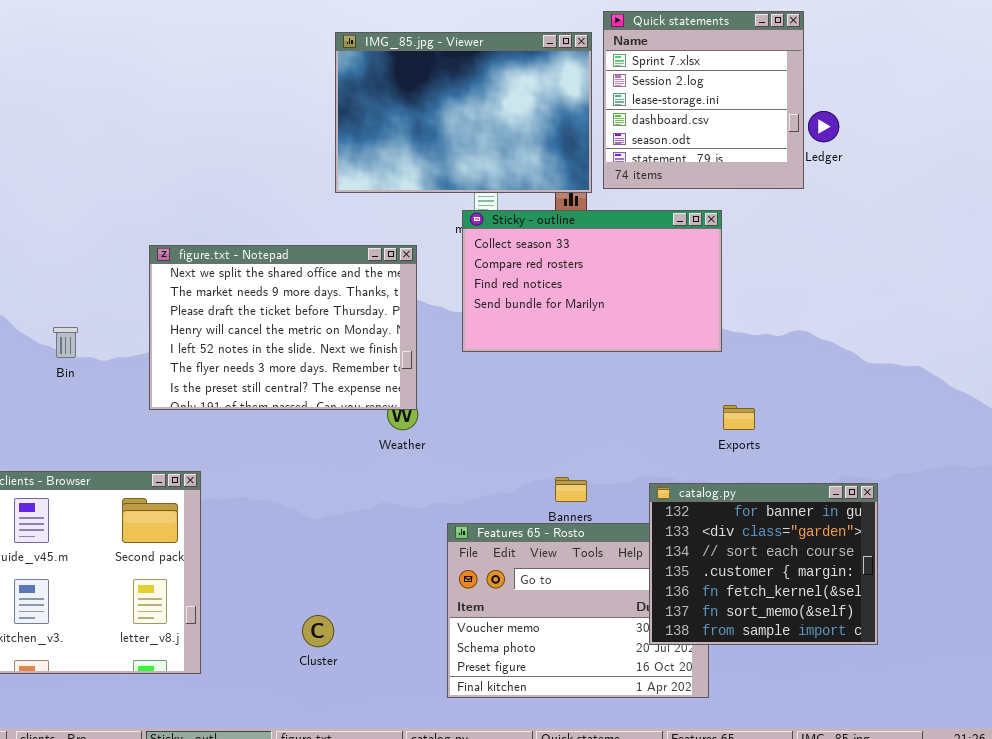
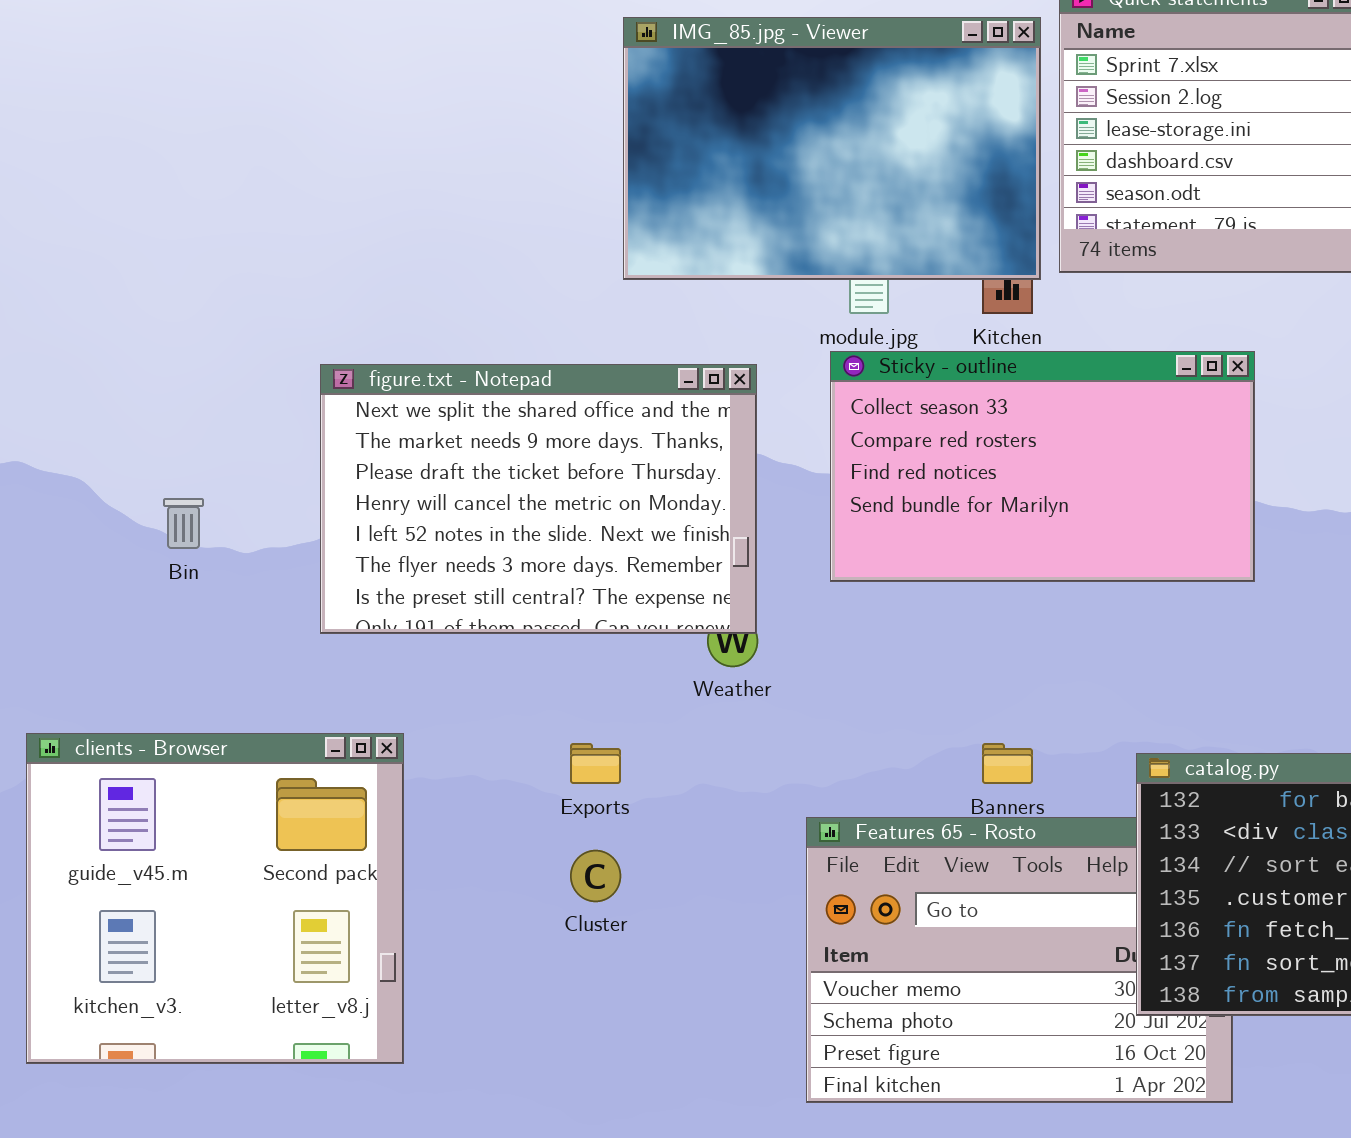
Sticky - outline: [462,210,722,352] -> [830,351,1255,582], moved
Exports: [723,405,755,430] -> [570,743,621,784], moved
Cluster: [302,615,334,647] -> [570,850,621,902], moved

